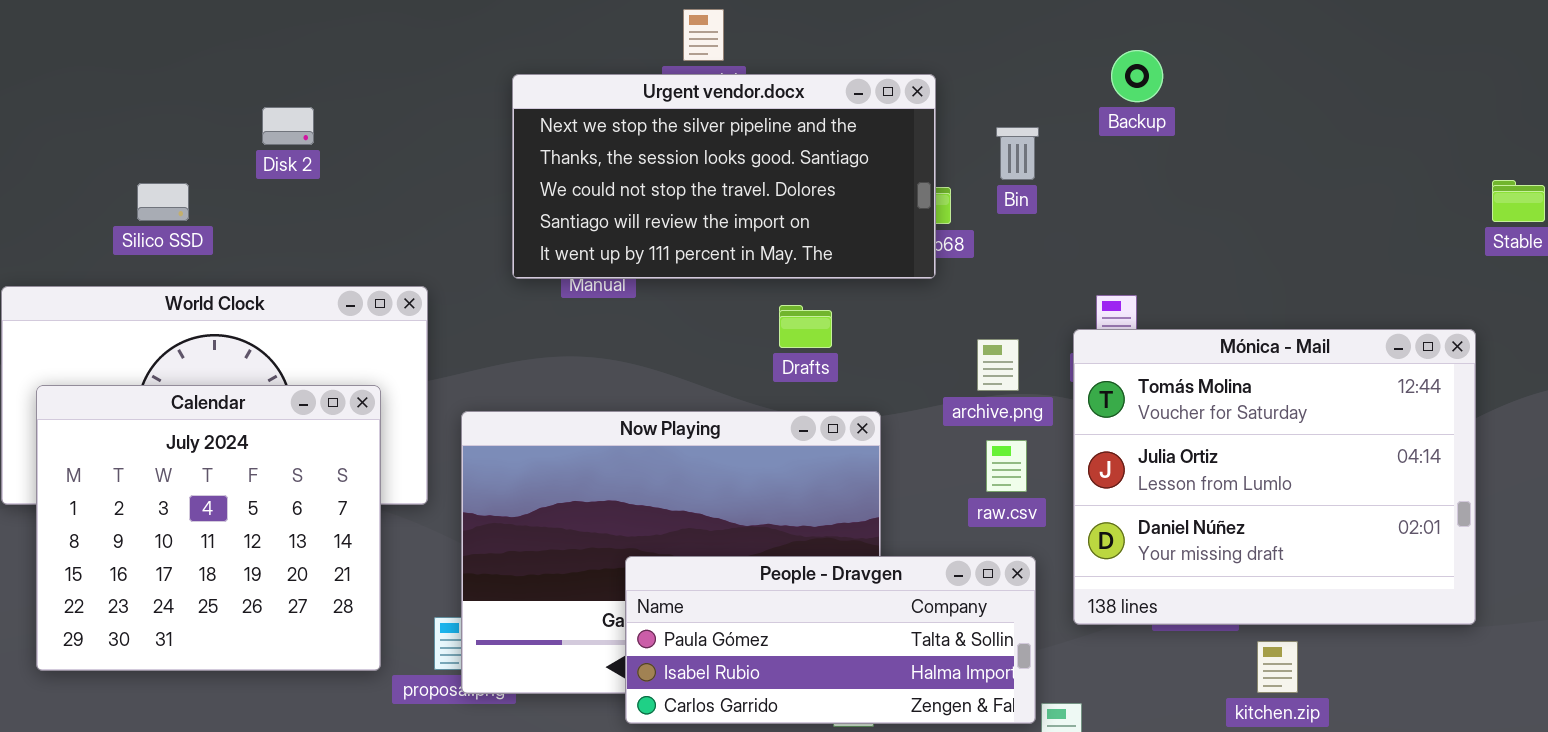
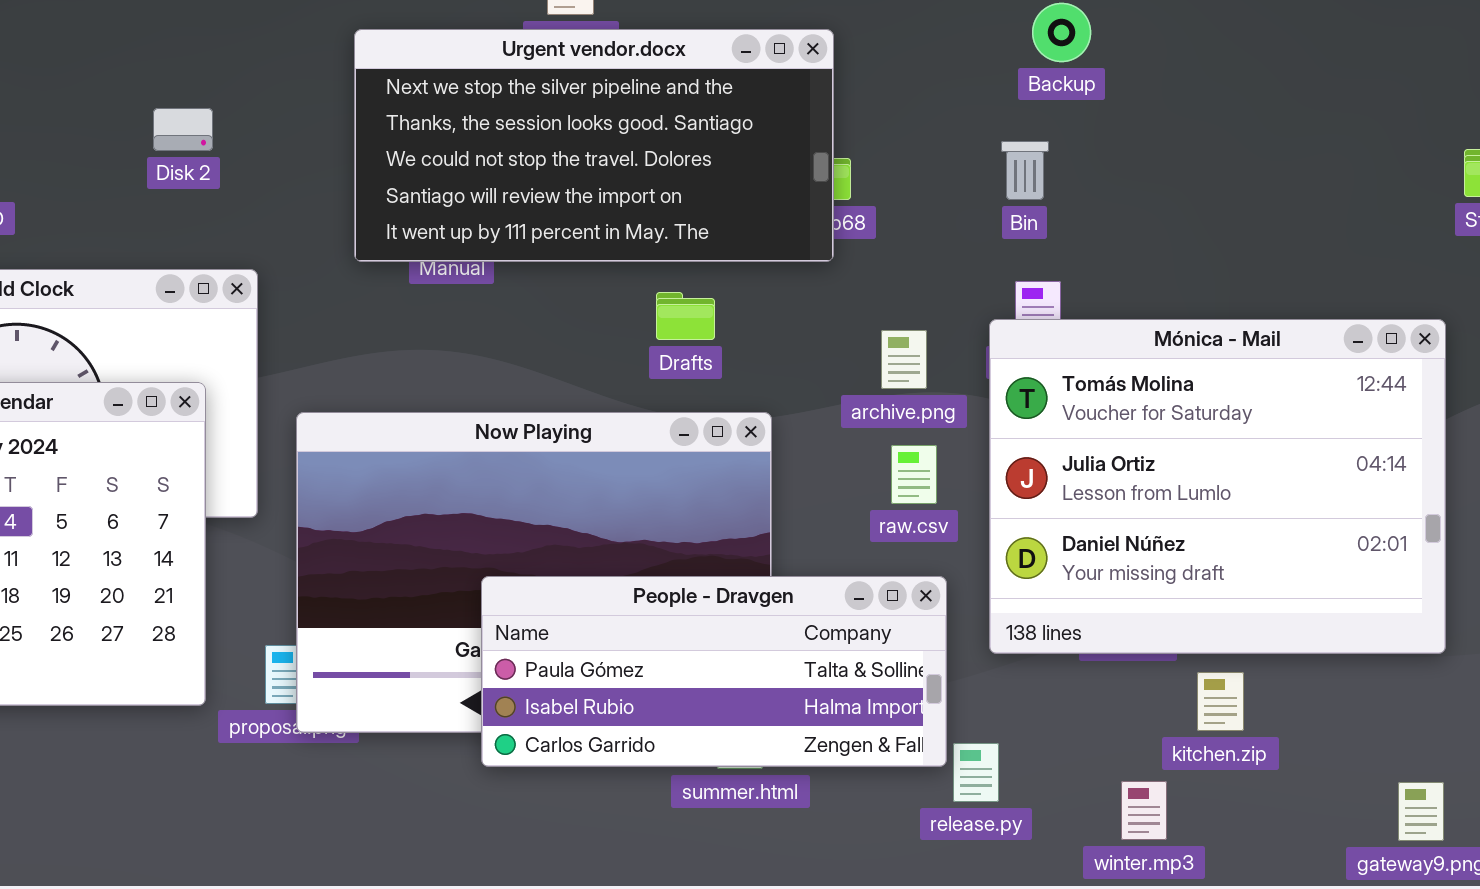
Disk 2: [262,107,314,145] -> [153,108,213,151], moved
Bin: [996,127,1039,180] -> [1001,141,1049,200], moved

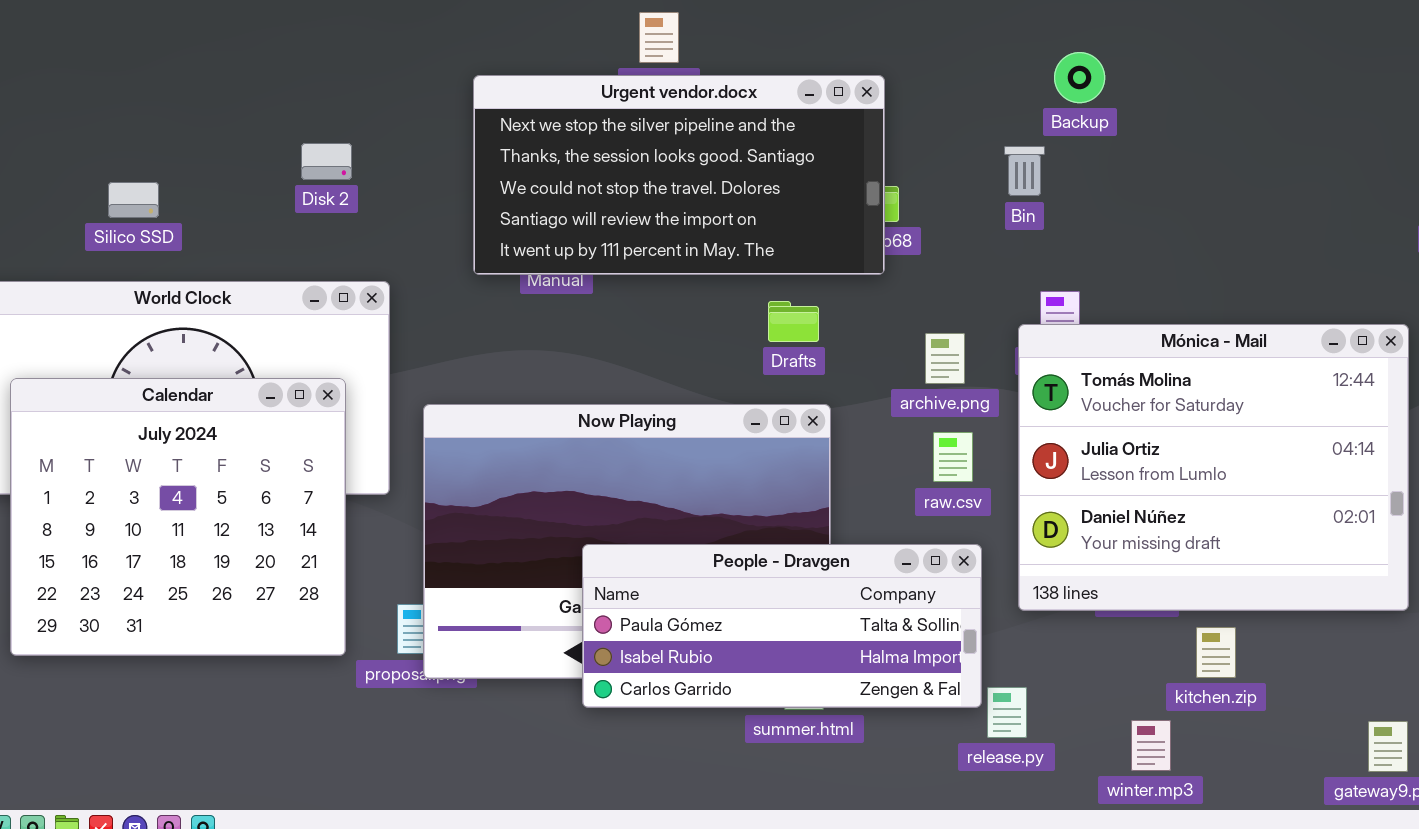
Bin: [1001,141,1049,200] -> [1004,146,1045,196], moved
Drafts: [656,292,715,340] -> [768,301,819,342], moved

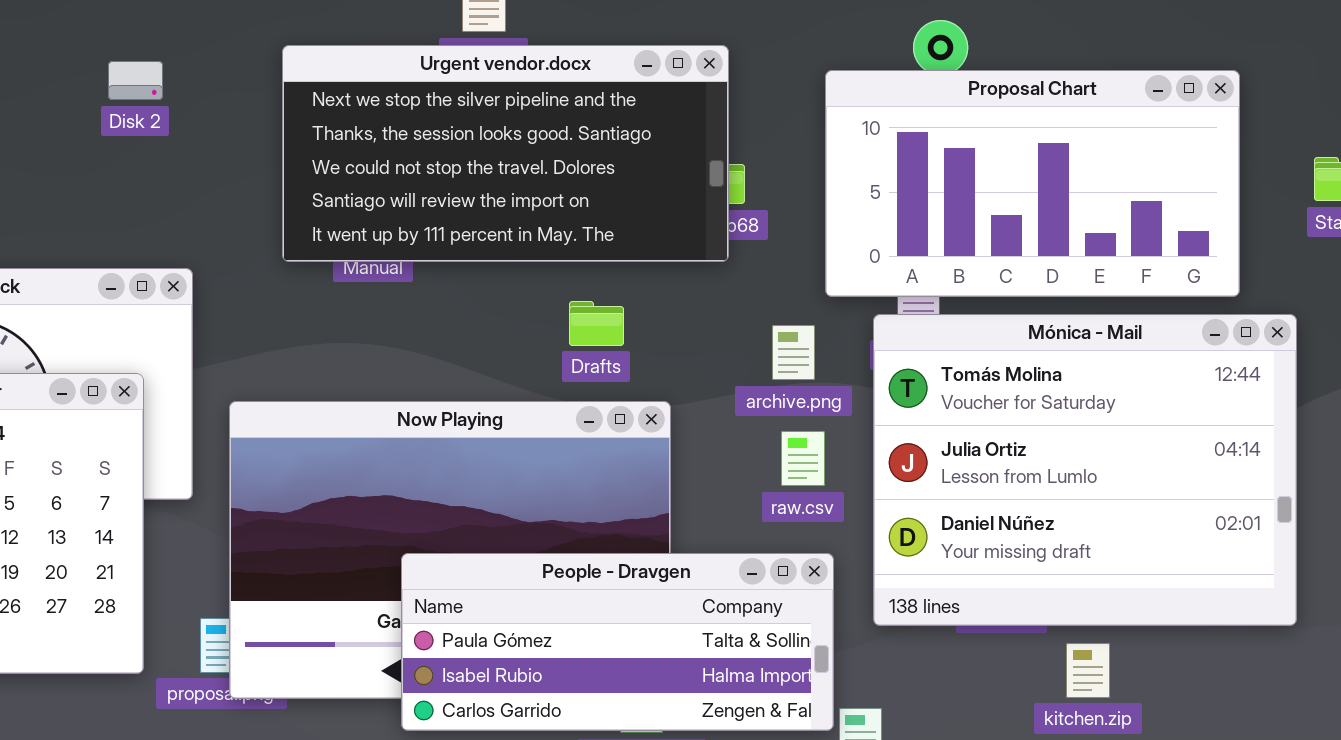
Proposal Chart: none -> [825,70,1240,297], opened
Disk 2: [301,143,352,180] -> [108,61,163,100], moved
Drafts: [768,301,819,342] -> [569,301,624,346], moved

